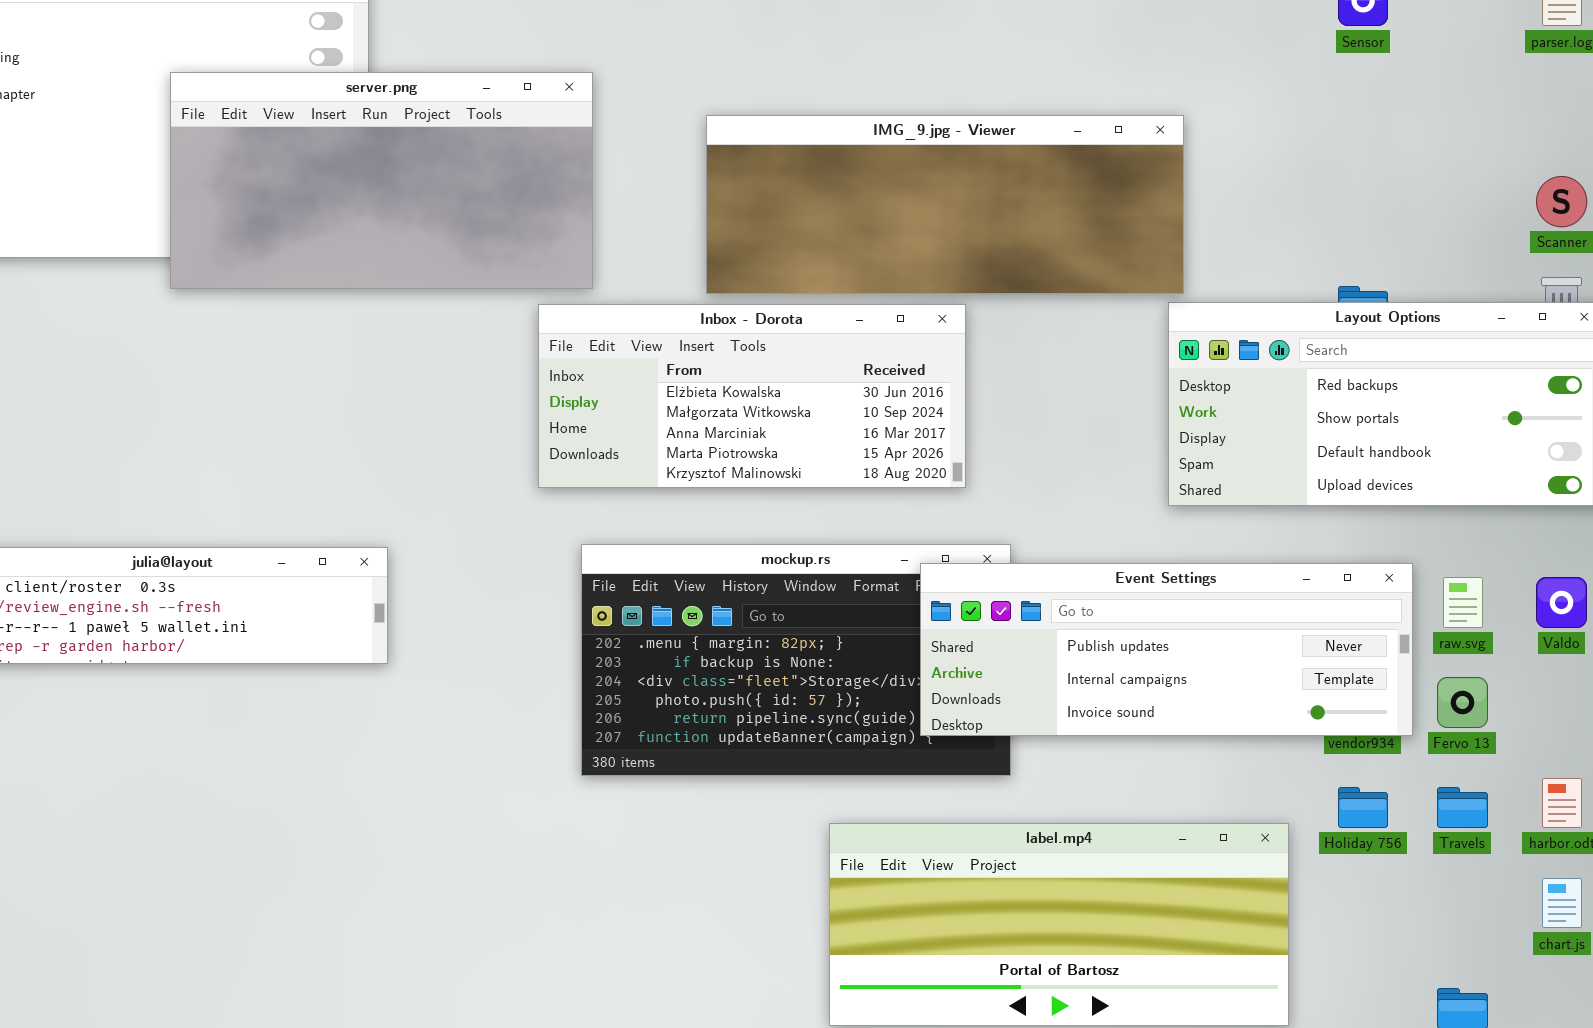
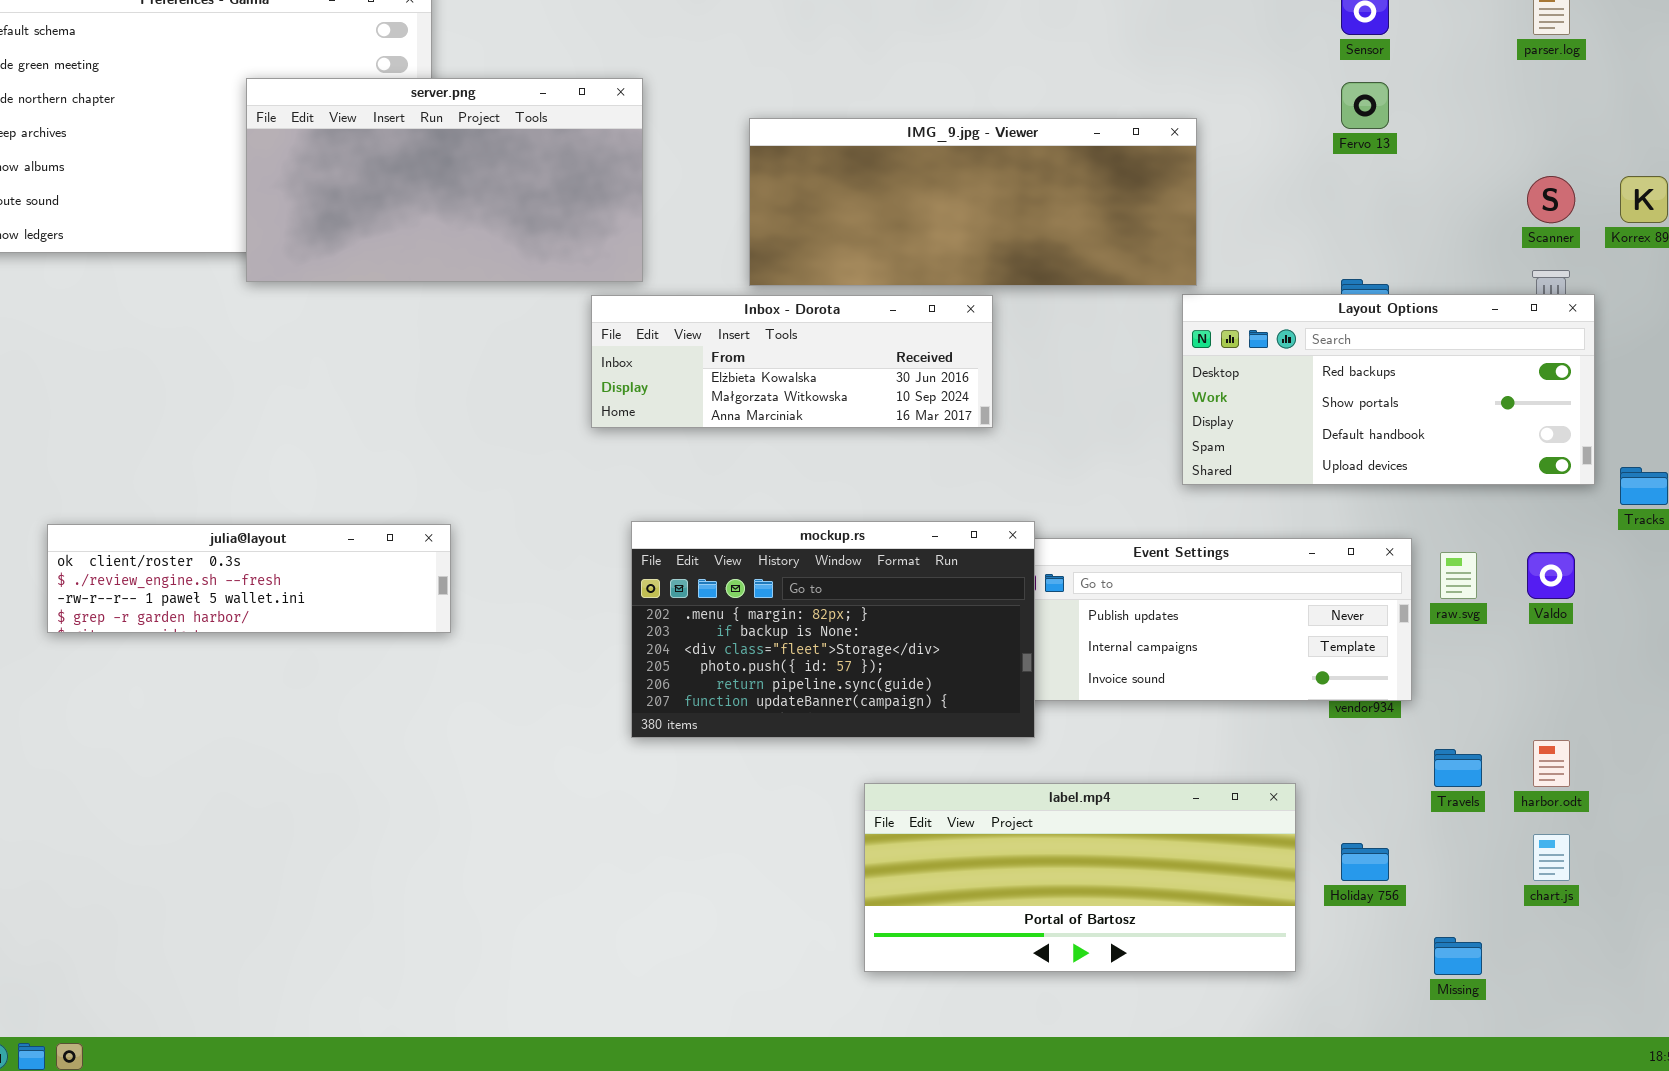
Inbox - Dorota: [538,304,966,488] -> [591,295,993,428], resized
mockup.rs: [581,544,1011,776] -> [631,521,1035,738], raised
Fervo 13: [1437,677,1488,728] -> [1341,82,1389,129], moved
Holiday 756: [1338,787,1388,828] -> [1341,843,1389,881], moved

